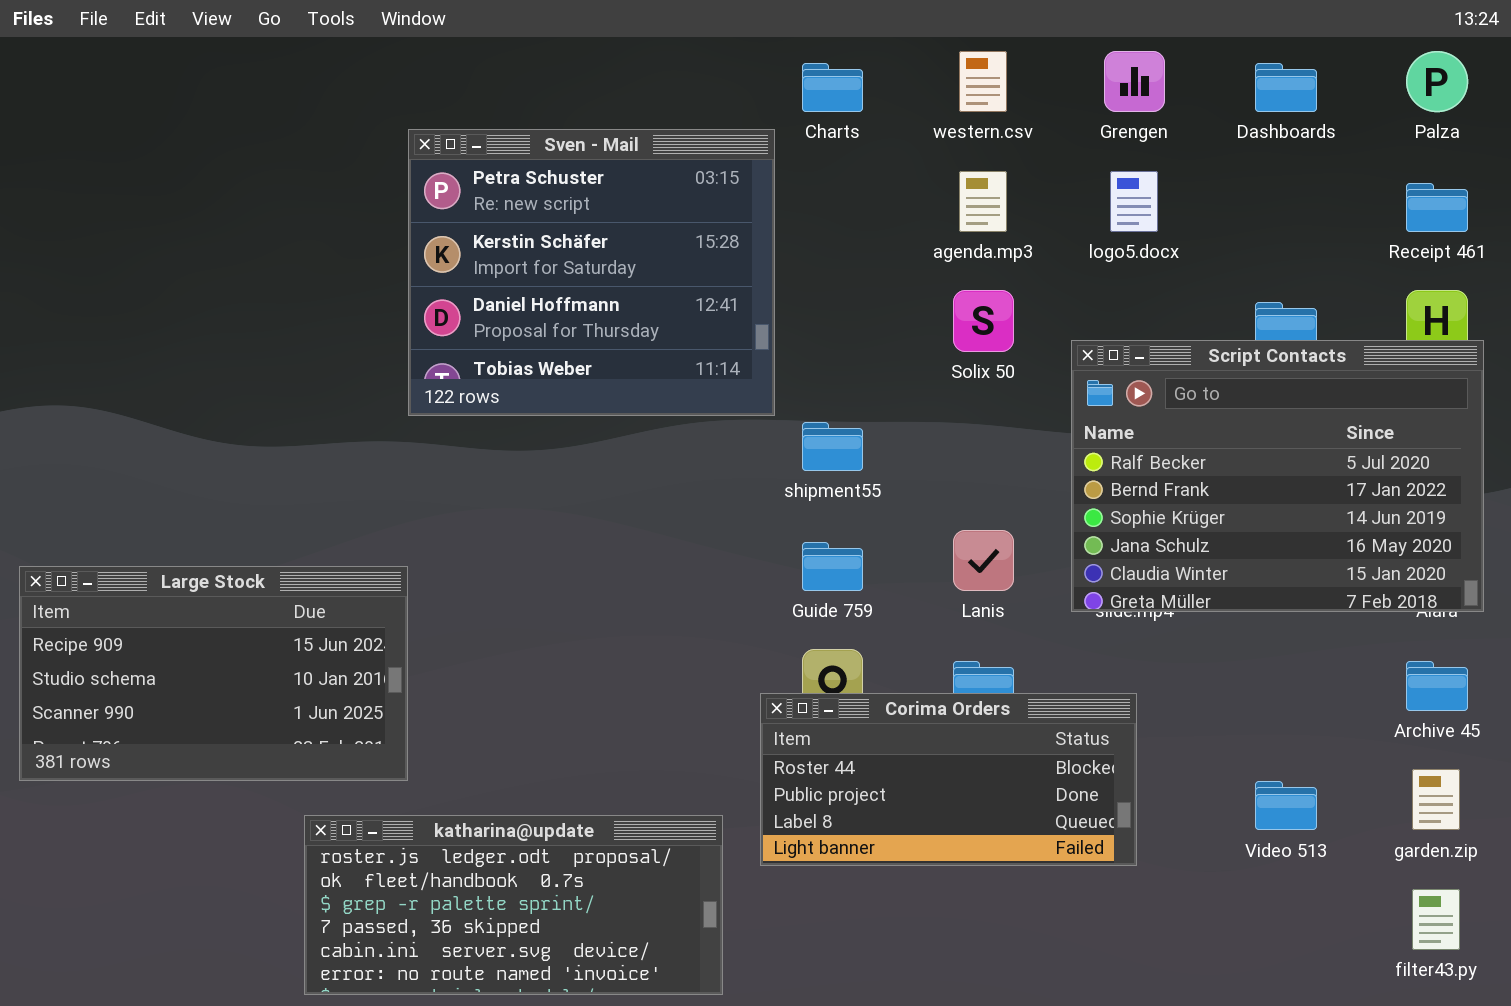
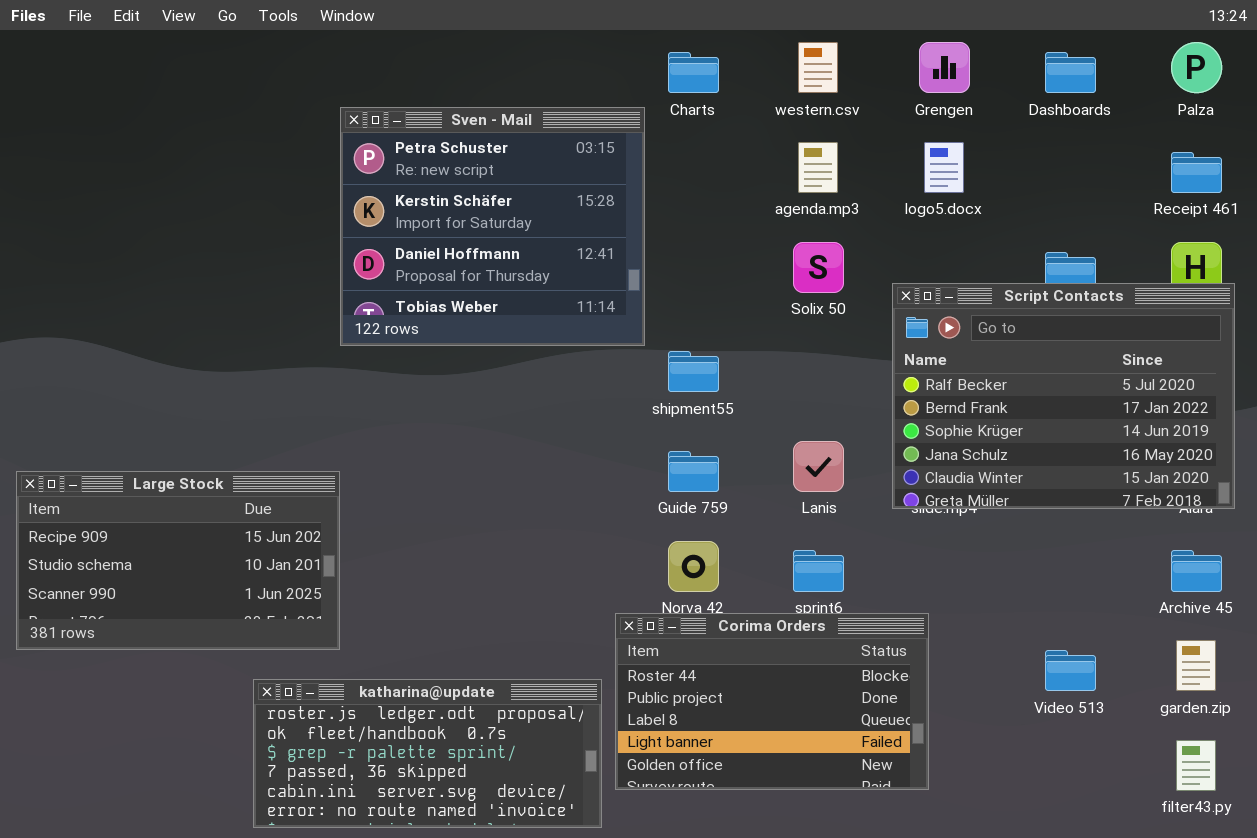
Corima Orders: [760,693,1137,866] -> [615,613,929,790], moved, resized

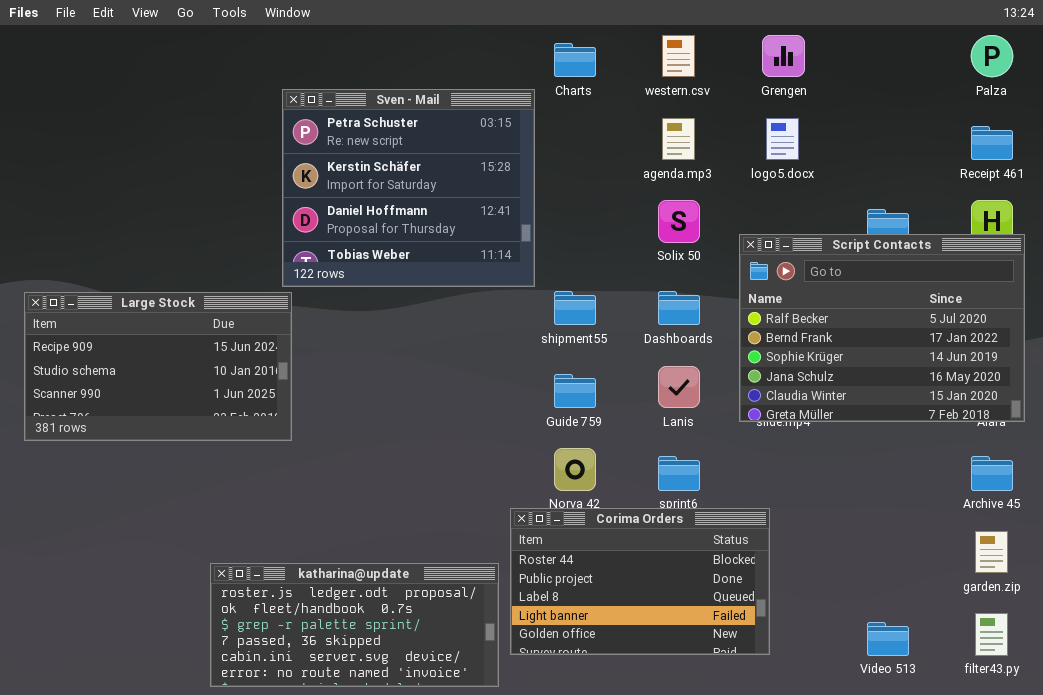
Dashboards: [1045,52,1096,93] -> [658,291,700,325], moved
Large Stock: [16,471,340,650] -> [24,292,292,441], moved
Video 513: [1045,650,1096,691] -> [867,622,909,656], moved

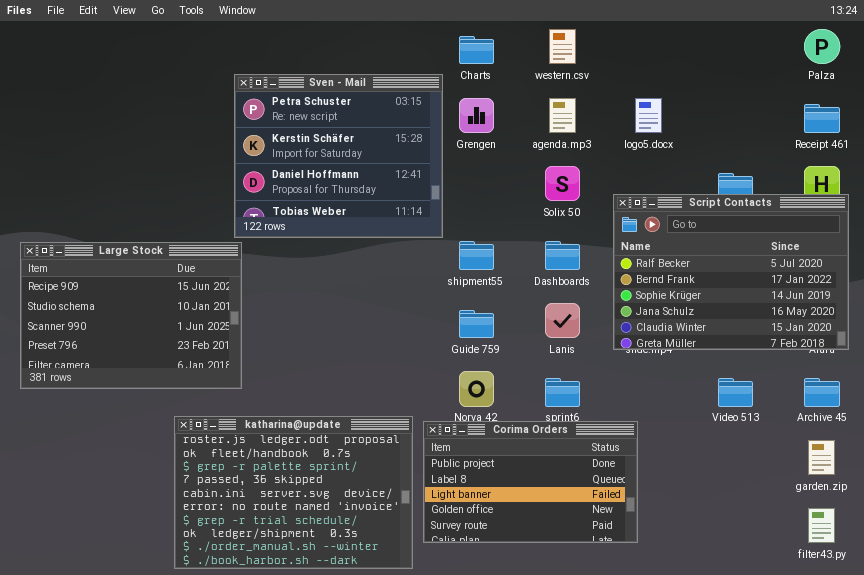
Grengen: [762,35,805,77] -> [459,98,494,133], moved
Large Stock: [24,292,292,441] -> [20,242,242,389], resized
Corima Orders: [510,508,770,655] -> [423,421,638,543], scrolled down 1 row
katharina@update: [210,563,499,687] -> [174,416,413,569], resized
Video 513: [867,622,909,656] -> [718,378,753,407], moved

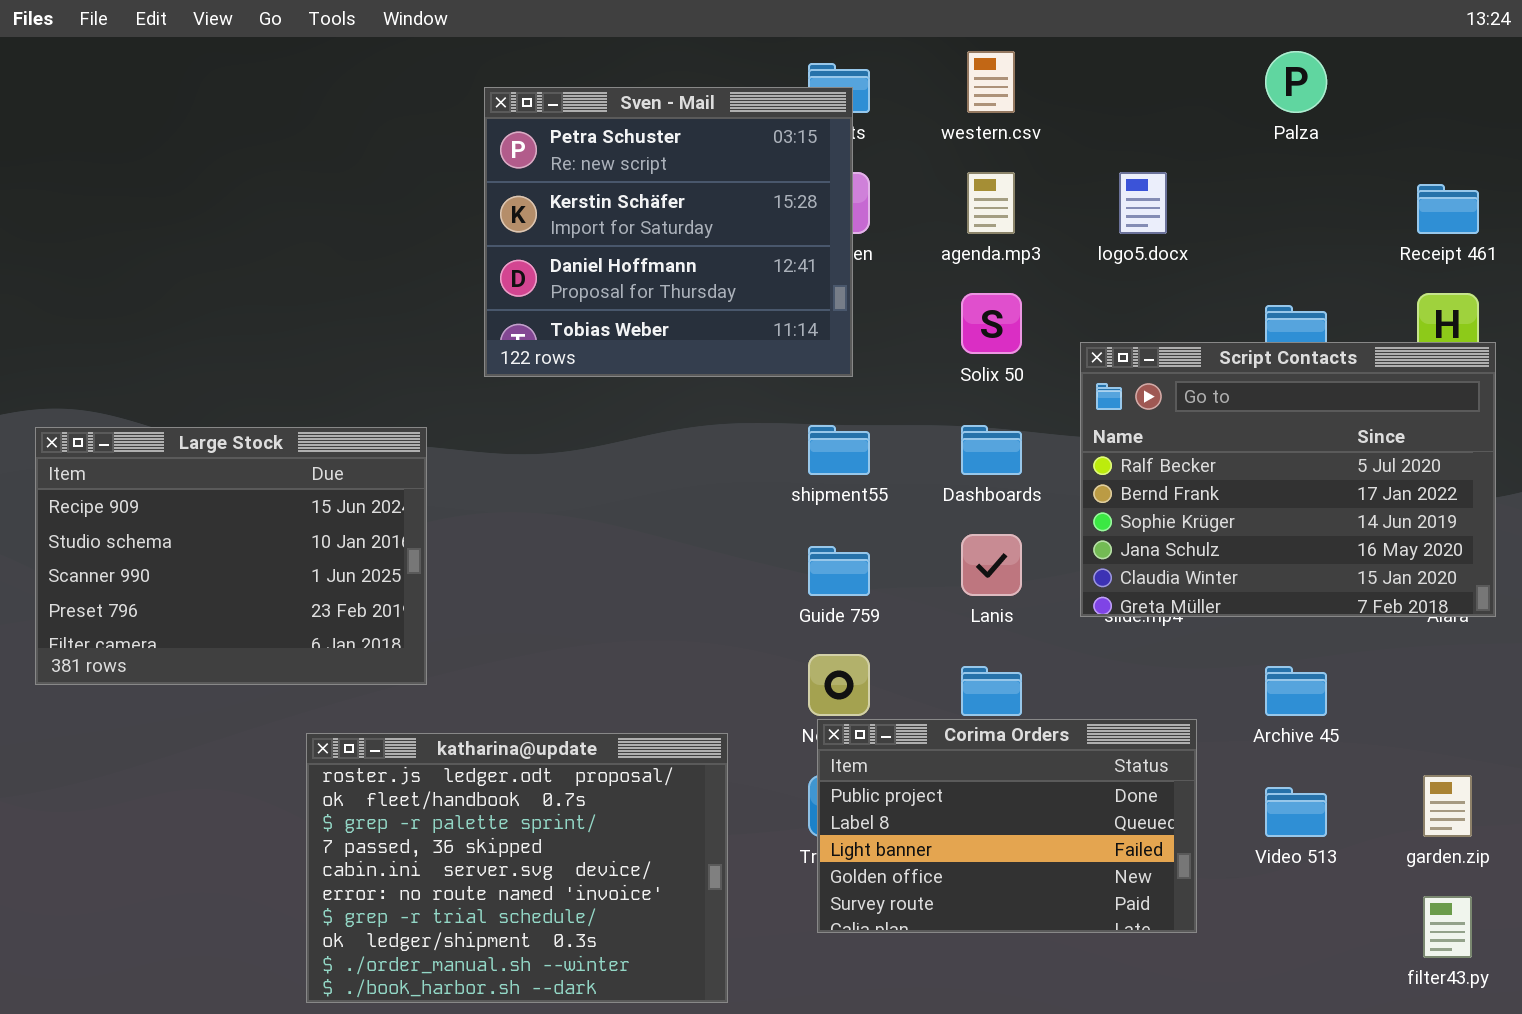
Palza: [804,29,840,64] -> [1265,51,1327,113], moved
Sven - Mail: [234,74,443,238] -> [484,87,853,377], moved
Video 513: [718,378,753,407] -> [1265,787,1327,837], moved
Archive 45: [804,378,840,407] -> [1265,666,1327,716], moved
Corima Orders: [423,421,638,543] -> [817,719,1197,933], moved

